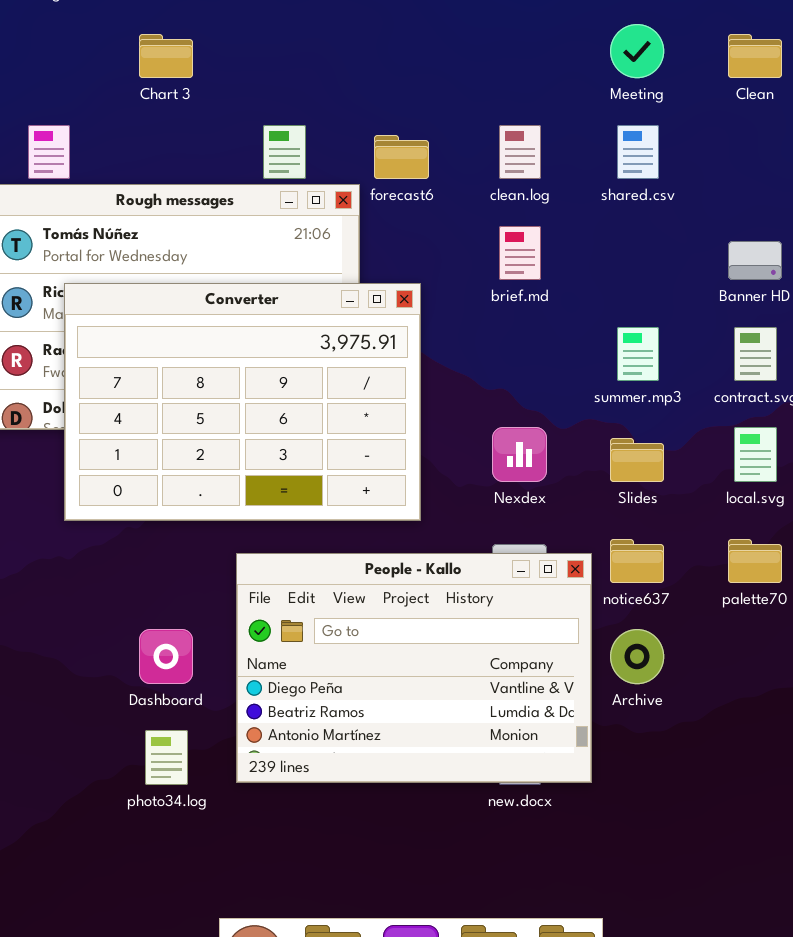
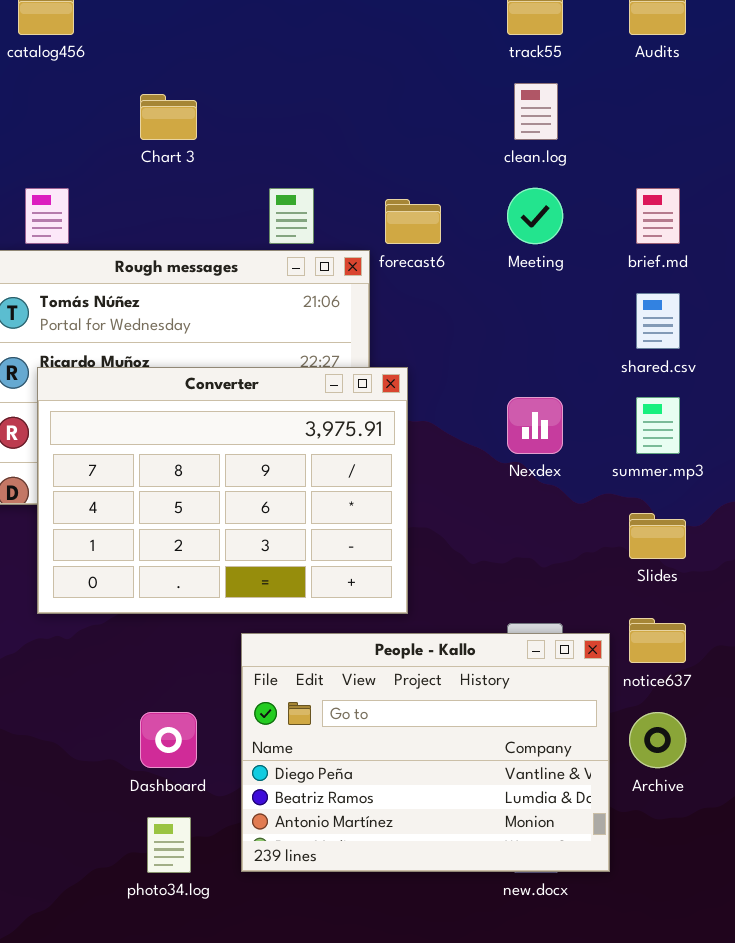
Meeting: [610,24,664,78] -> [507,188,563,244], moved
clean.log: [499,125,541,179] -> [514,83,558,140], moved
shared.csv: [617,125,659,179] -> [636,293,680,349], moved
brief.md: [499,226,541,280] -> [636,188,680,244], moved
Converter: [64,283,421,521] -> [37,367,408,614], moved
Nexdex: [492,427,547,482] -> [507,397,563,454], moved

